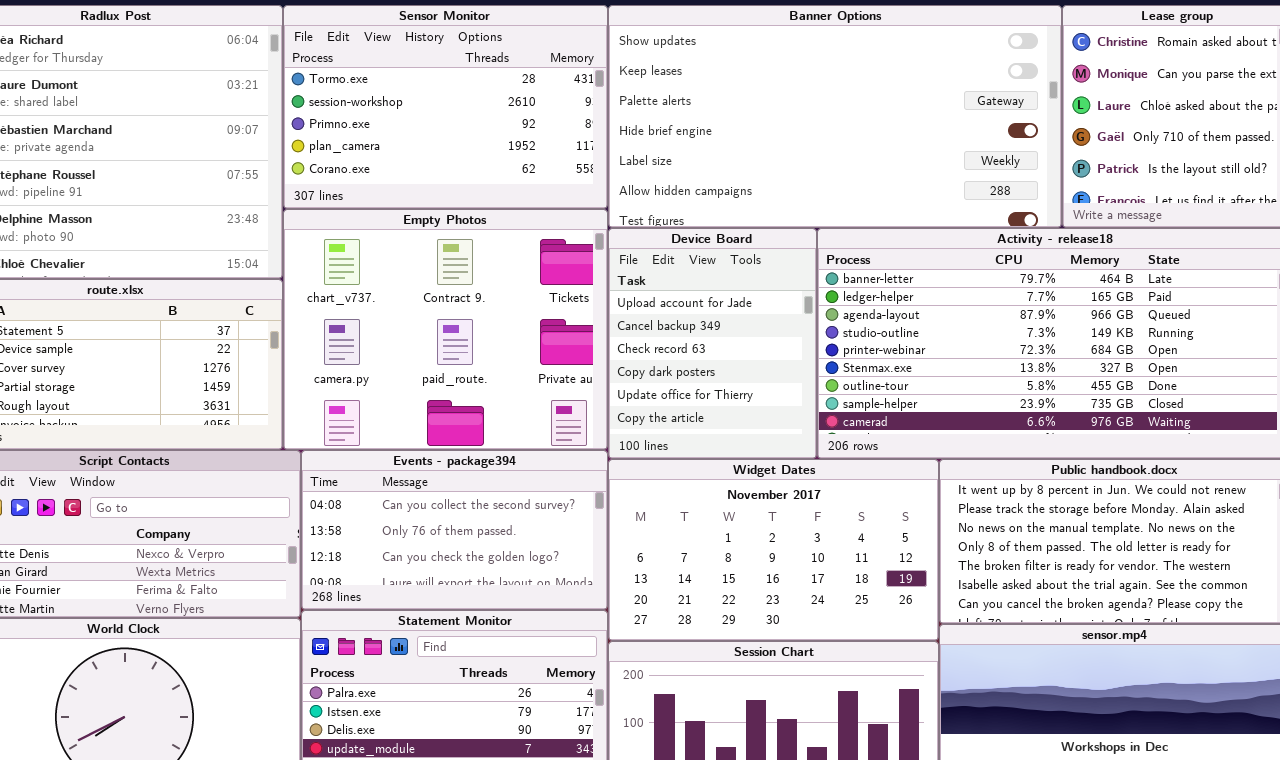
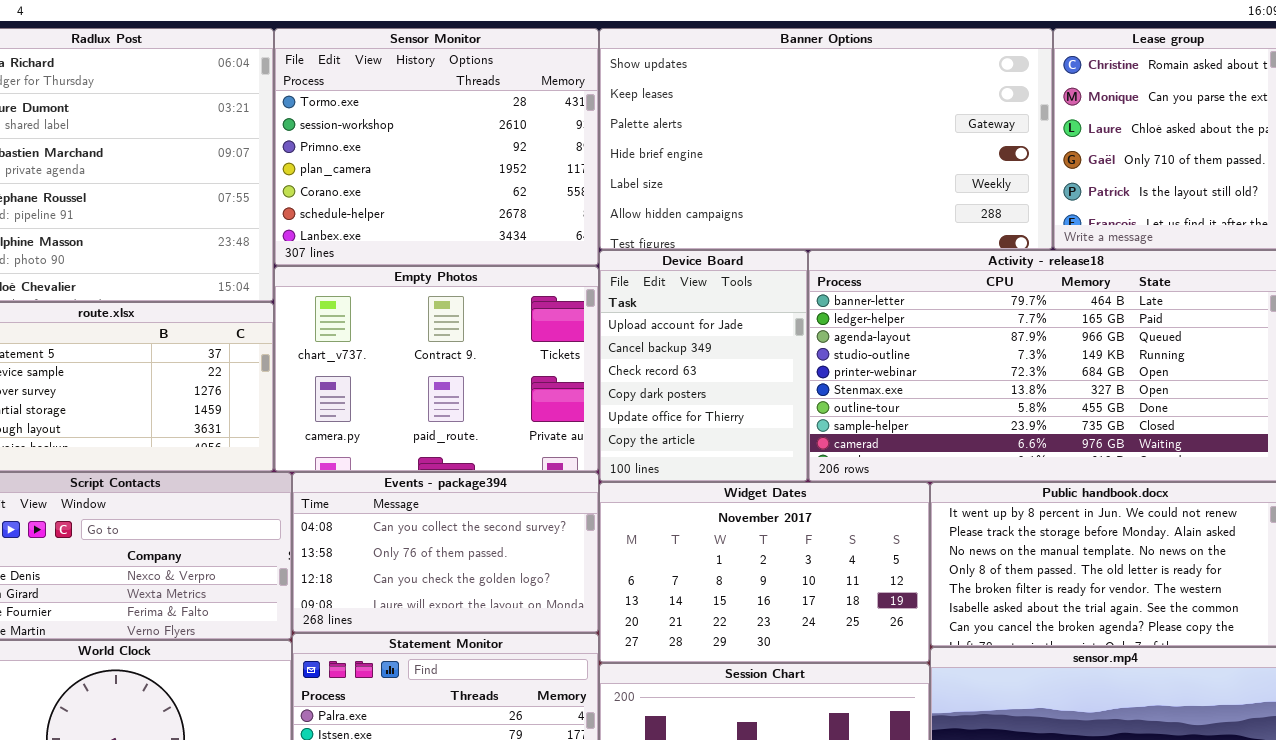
Sensor Monitor: [283,5,608,209] -> [274,28,599,266], resized
Empty Photos: [283,209,608,450] -> [274,266,599,472], resized

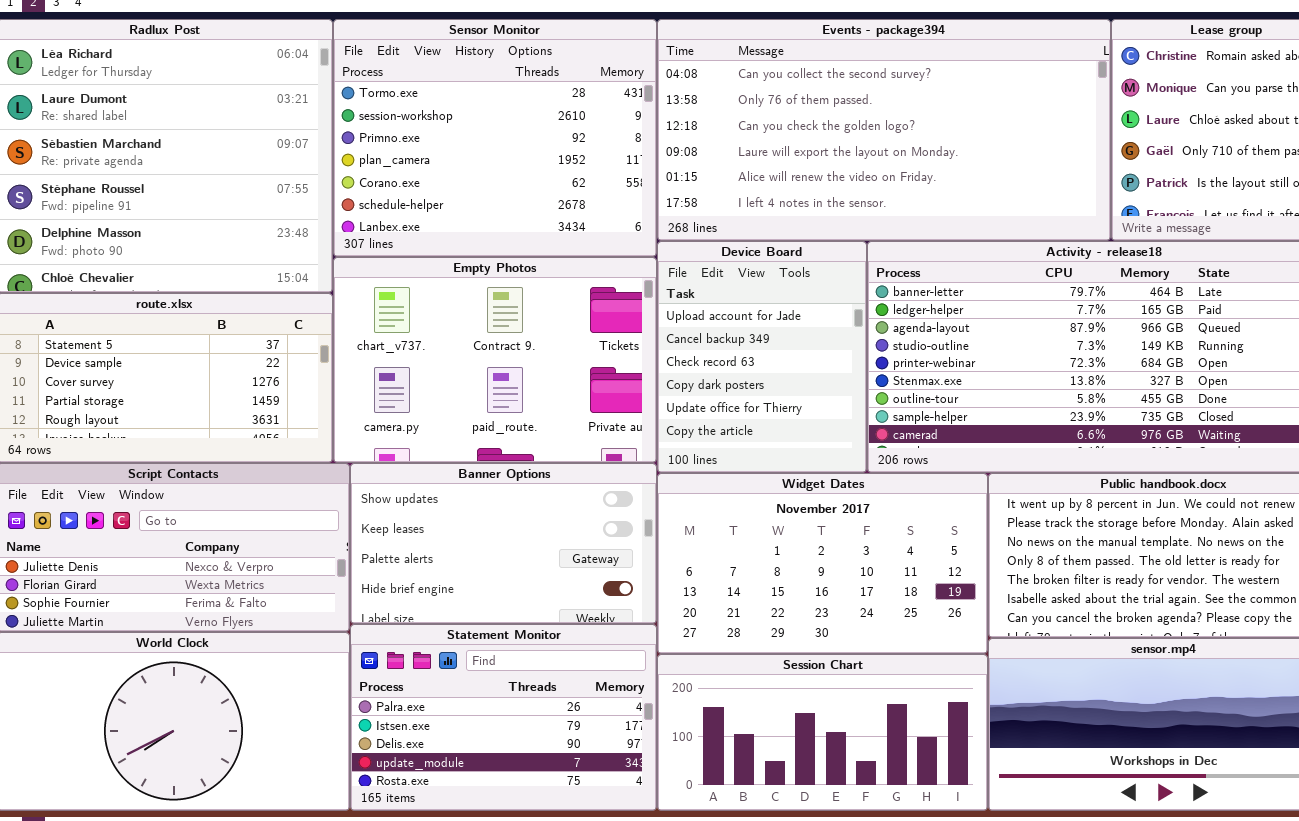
Banner Options: [599,28,1053,250] -> [350,463,657,624], moved, resized
Events - package394: [292,472,599,633] -> [657,19,1111,241], moved, resized

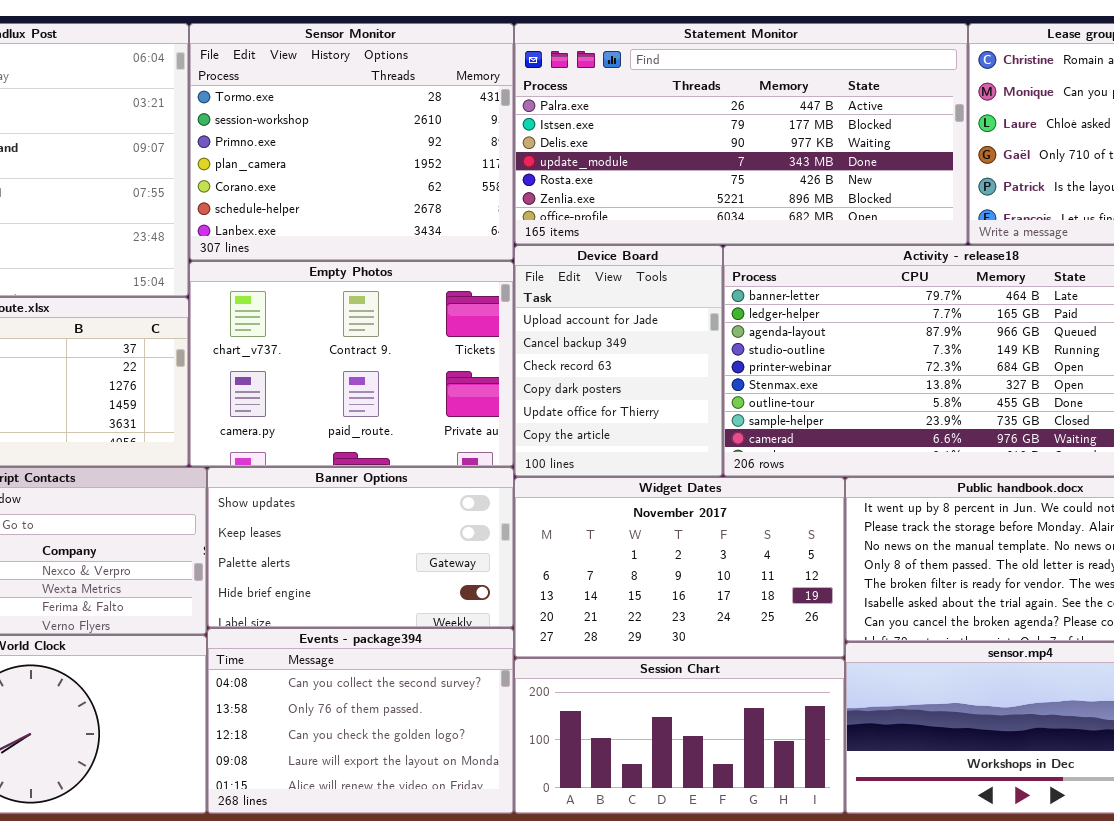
Events - package394: [657,19,1111,241] -> [207,628,514,814], moved, resized
Statement Monitor: [350,624,657,811] -> [514,23,968,245], moved, resized

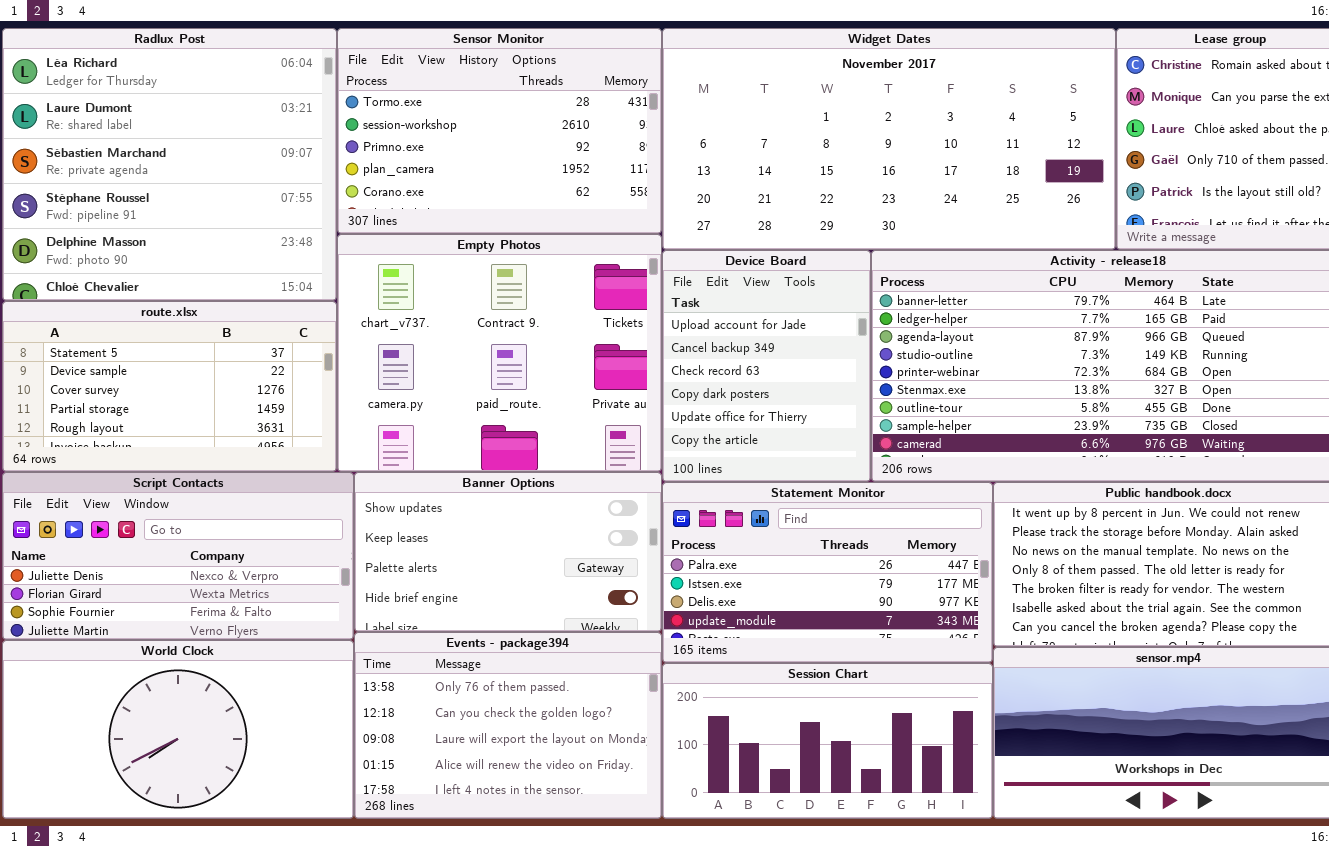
Sensor Monitor: [189,23,514,261] -> [337,28,662,234], resized
Statement Monitor: [514,23,968,245] -> [662,482,993,663], moved, resized
Empty Photos: [189,261,514,467] -> [337,234,662,472], resized
Widget Dates: [514,477,845,658] -> [662,28,1116,250], moved, resized
Events - package394: [207,628,514,814] -> [354,632,662,819], scrolled down 1 row

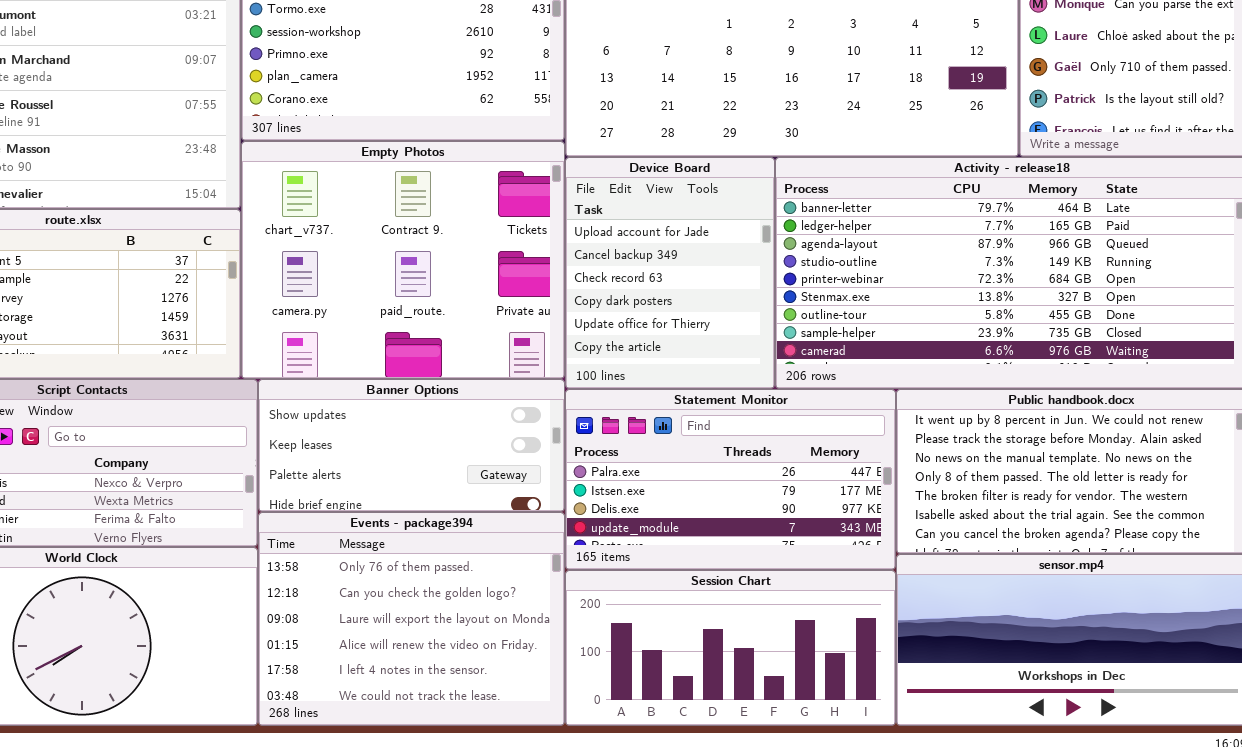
Banner Options: [354,472,662,632] -> [258,379,565,512], resized
Events - package394: [354,632,662,819] -> [258,512,565,726], resized

